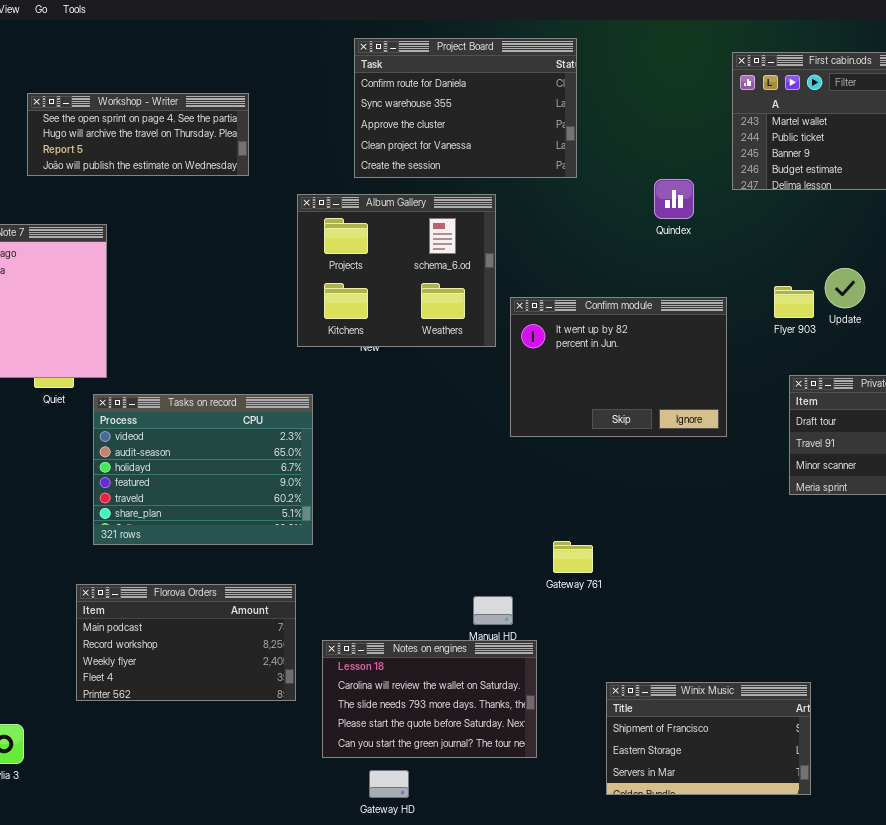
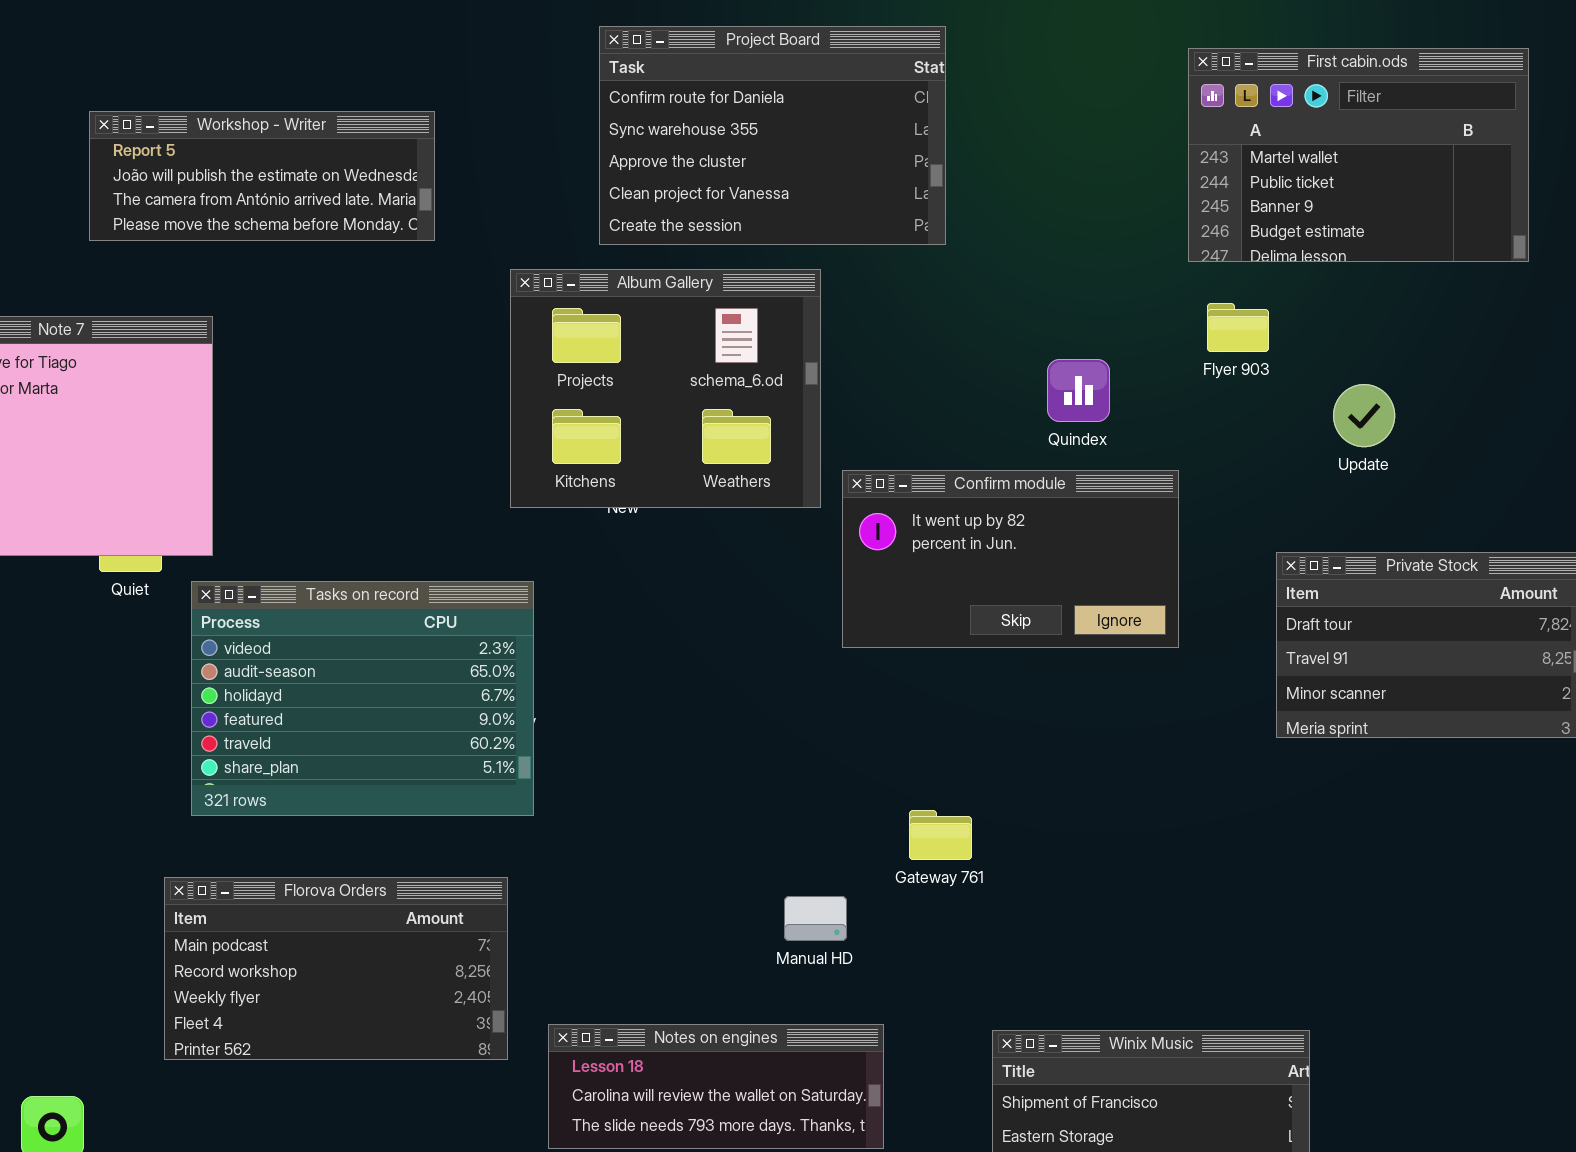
Workshop - Writer: [27,93,249,176] -> [89,111,435,241], scrolled down 2 rows
Quindex: [654,179,694,219] -> [1047,359,1110,422], moved
Flyer 903: [774,286,814,318] -> [1207,303,1269,352], moved
Confirm module: [510,297,727,437] -> [842,470,1179,648], resized
Notes on engines: [322,640,537,758] -> [548,1024,884,1149], resized

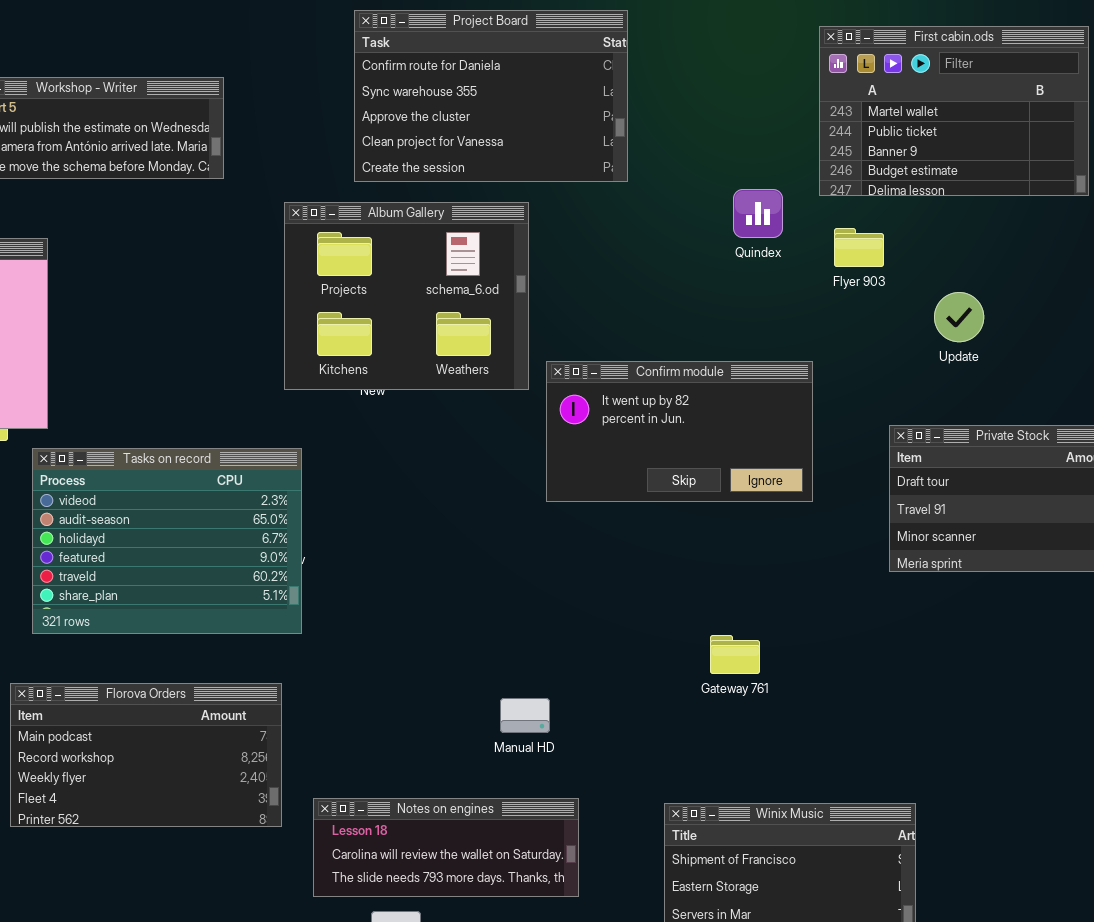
Quindex: [1047,359,1110,422] -> [733,189,783,238], moved
Gateway 761: [909,810,972,860] -> [710,635,760,674], moved

